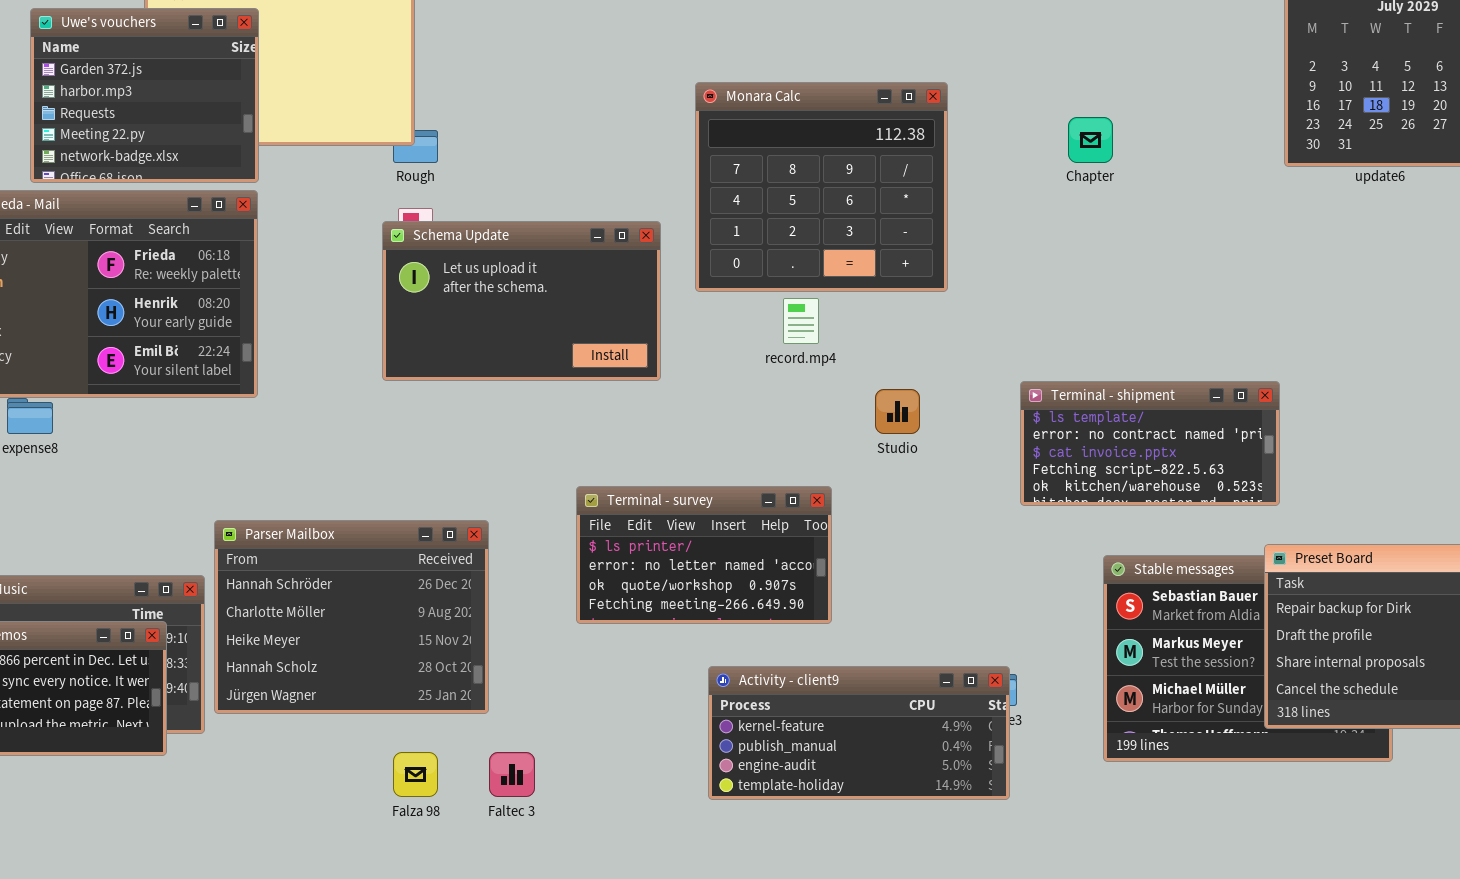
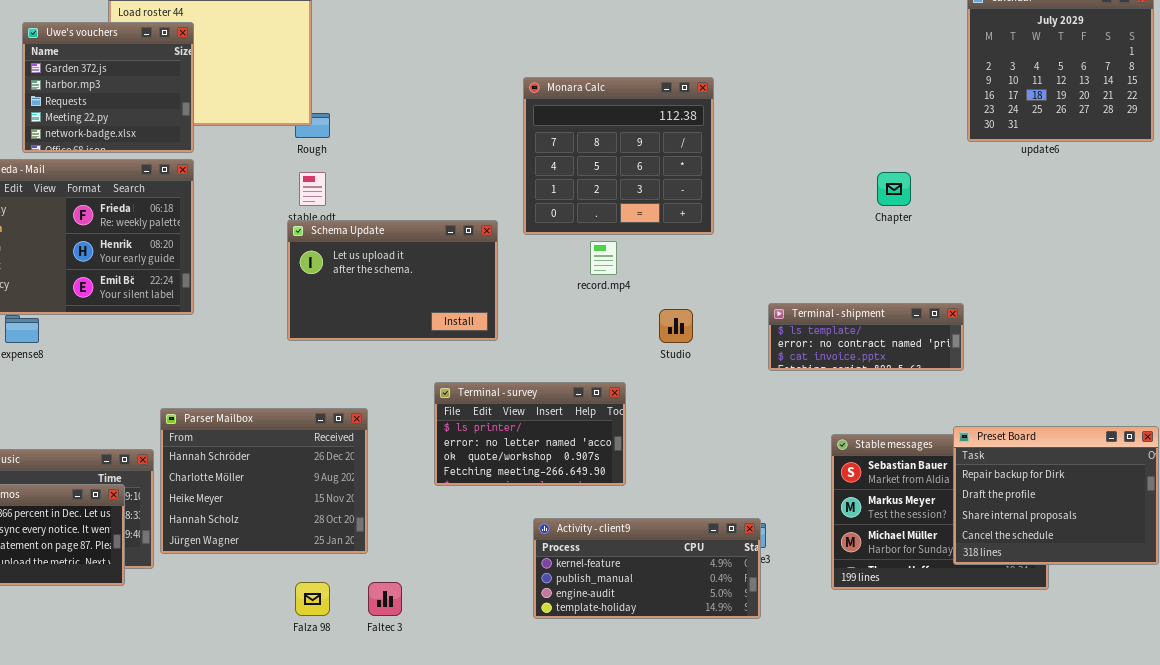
Chapter: [1068,117,1113,163] -> [877,172,911,206], moved
Schema Update: [382,221,661,381] -> [287,220,498,341], moved
Terminal - shipment: [1020,381,1280,506] -> [768,303,964,371], resized

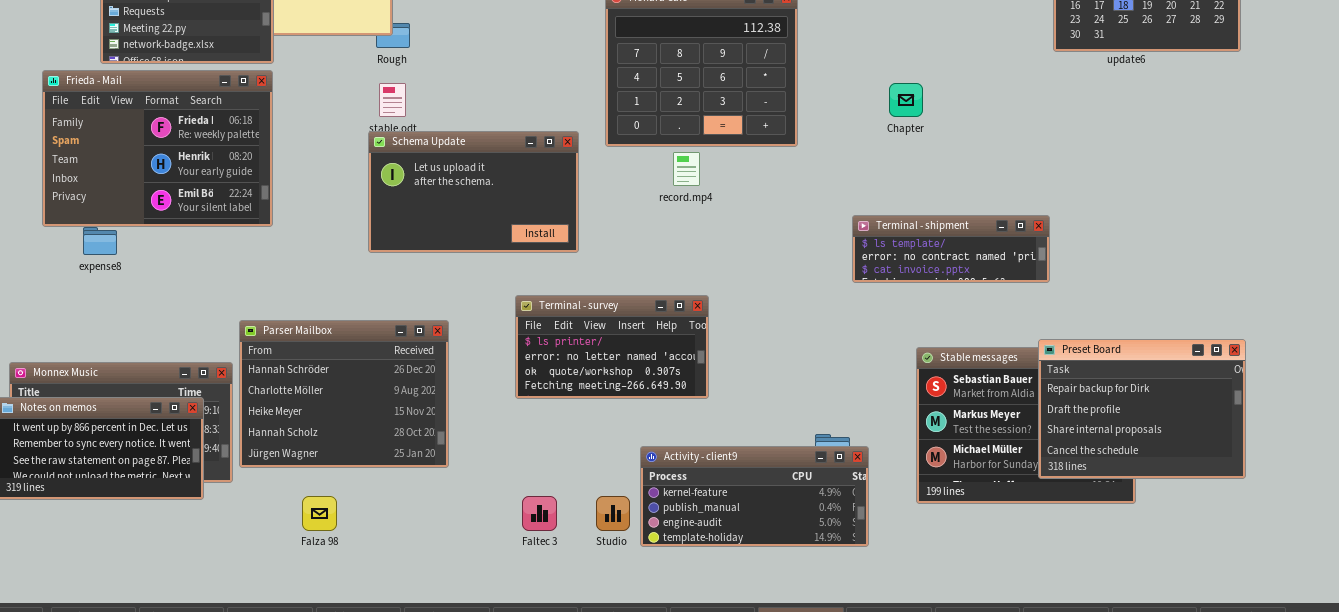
Chapter: [877,172,911,206] -> [889,83,923,117], moved
Studio: [659,309,693,343] -> [596,496,630,531], moved
Activity - client9: [533,518,761,619] -> [640,446,869,547], moved
Falza 98: [295,582,330,616] -> [302,496,337,531], moved
Faltec 3: [368,582,402,616] -> [522,496,557,531], moved

